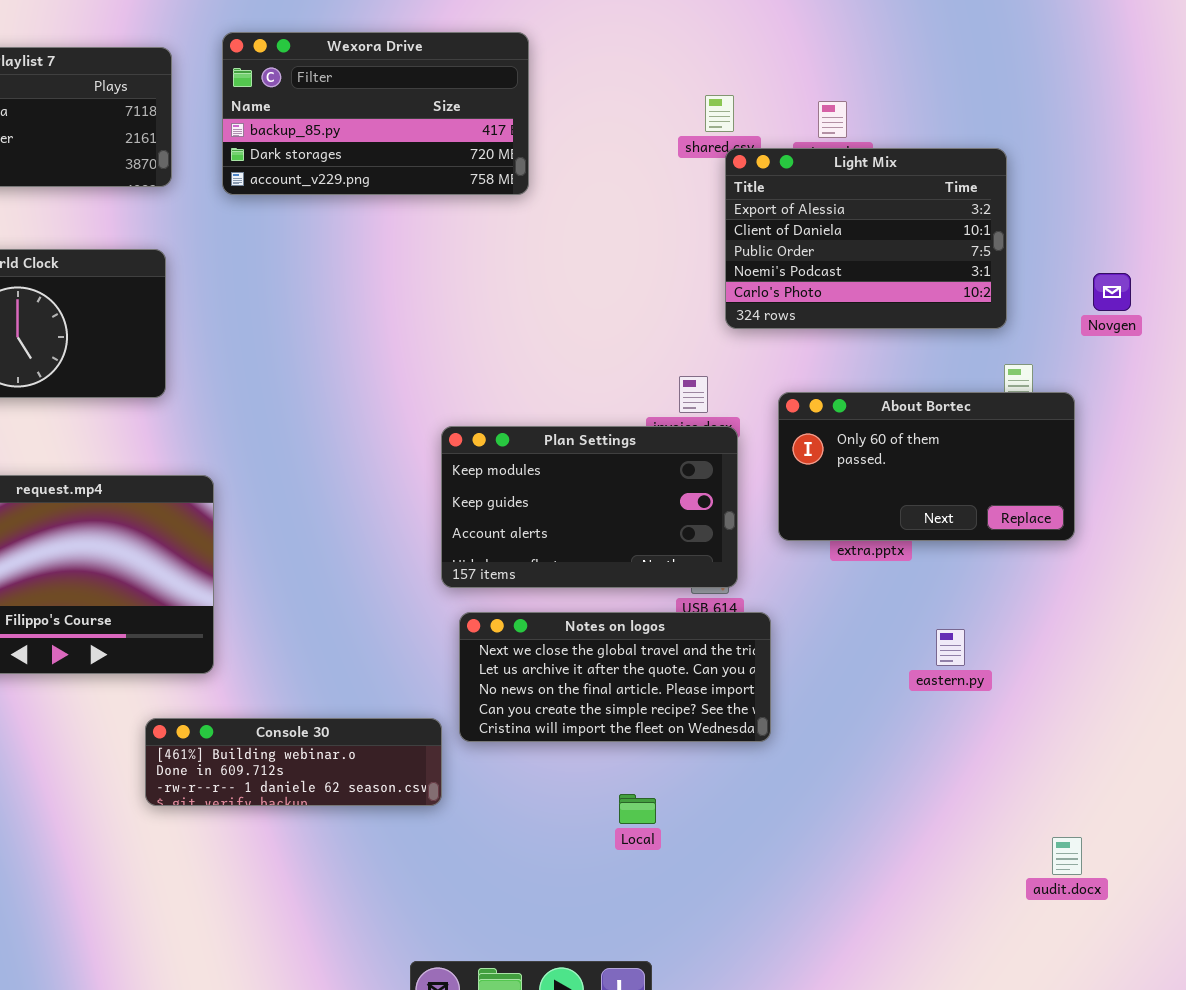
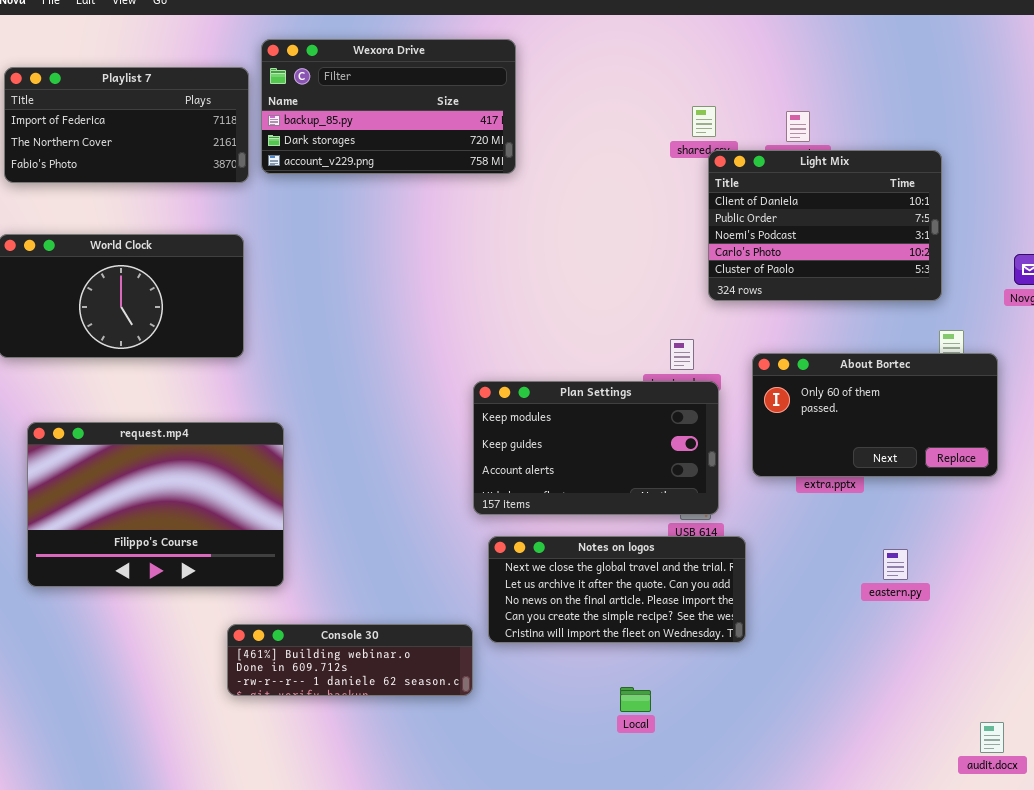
Wexora Drive: [222,32,529,195] -> [261,39,516,174], moved
Light Mix: [725,148,1007,329] -> [708,150,942,301], scrolled down 1 row

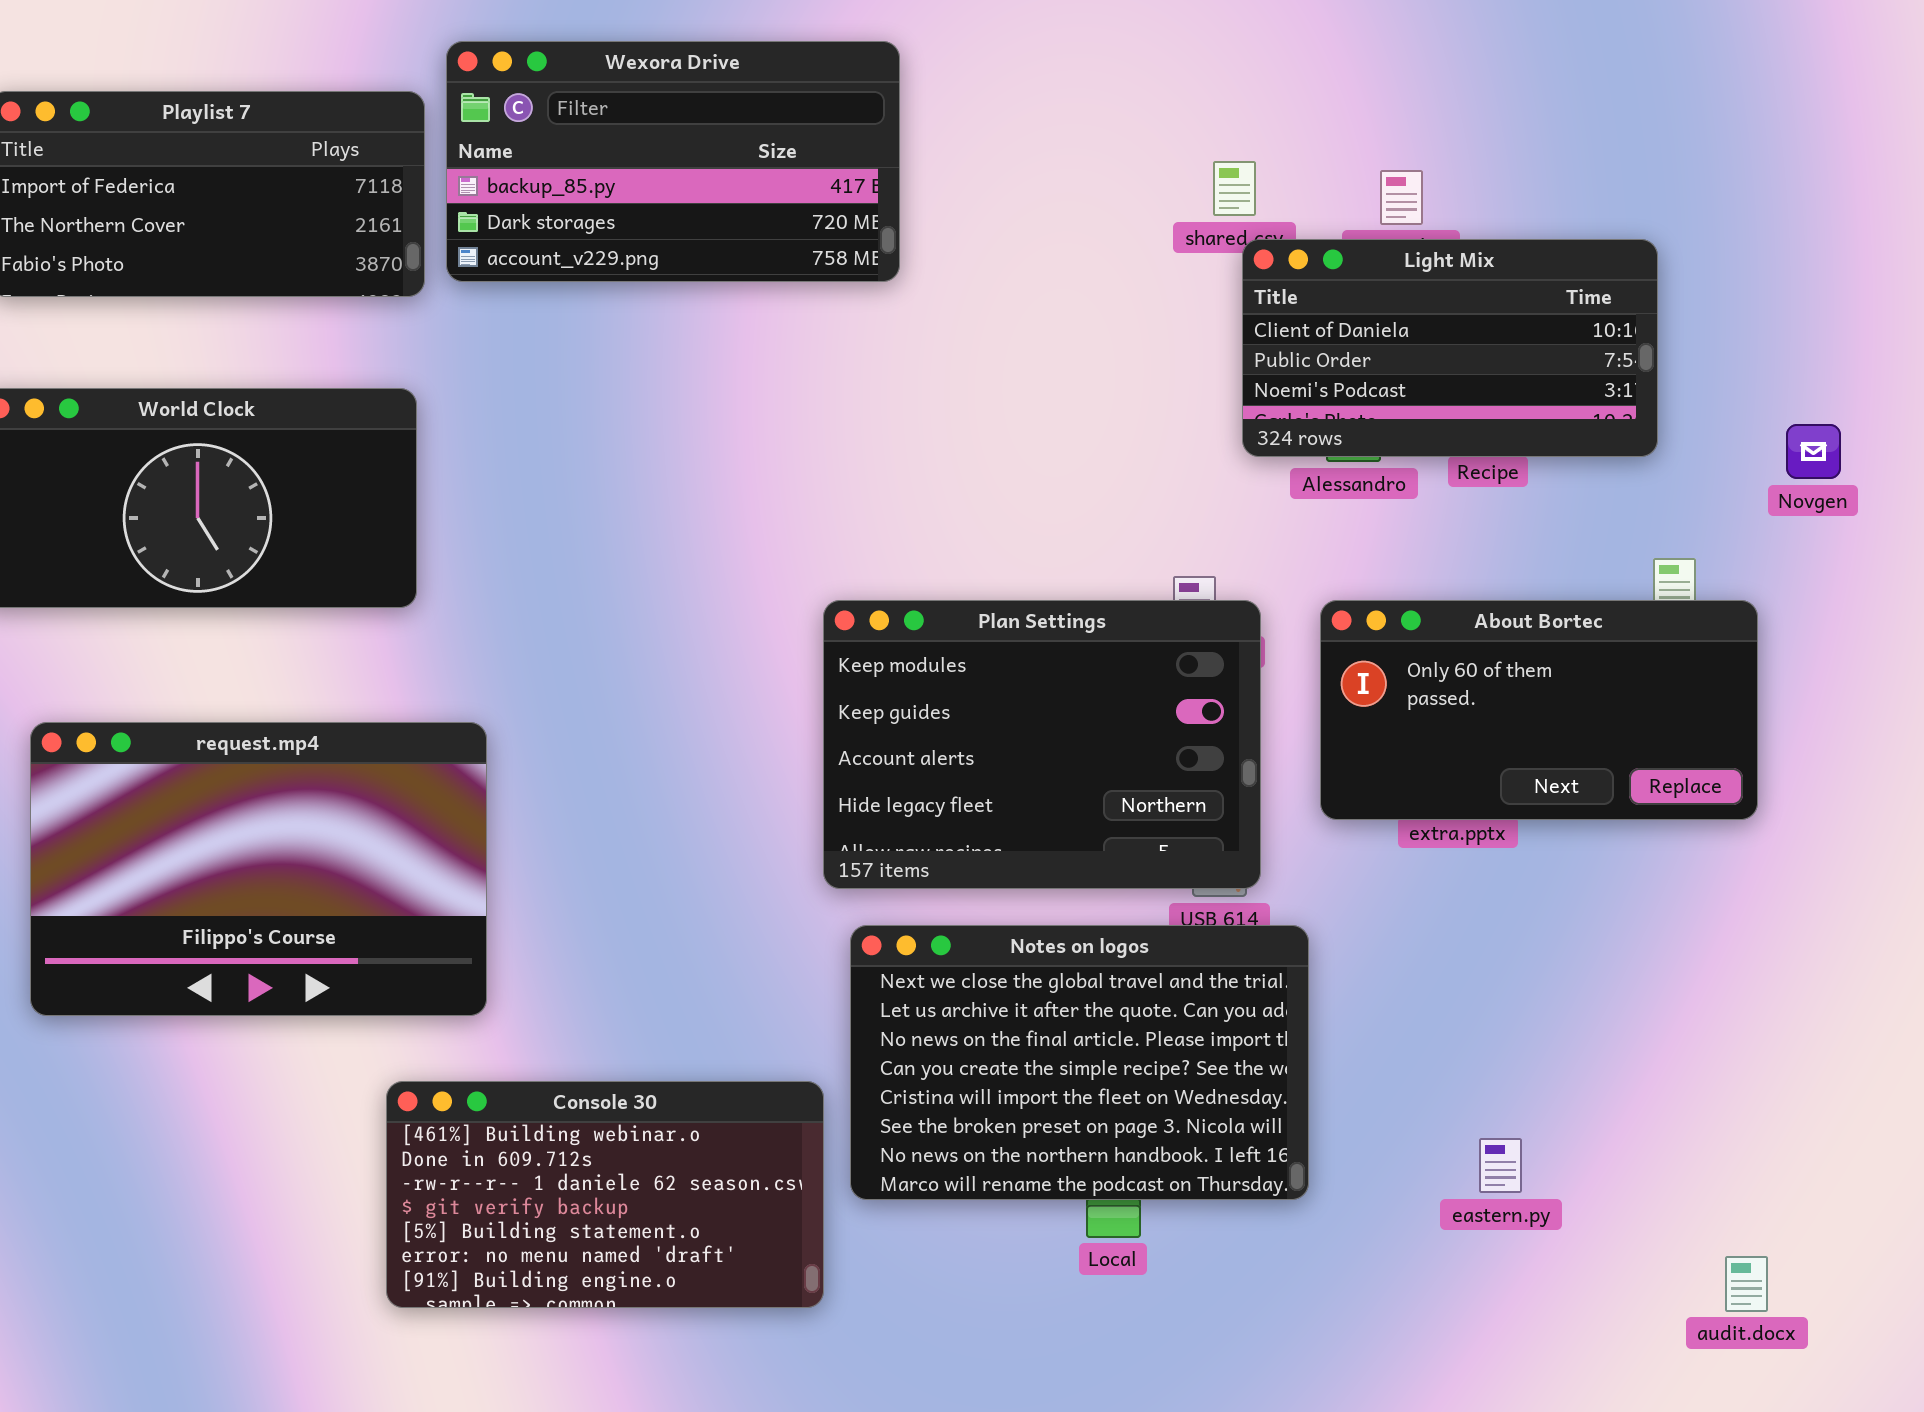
Light Mix: [708,150,942,301] -> [1242,239,1658,457], resized
Plan Settings: [473,381,719,515] -> [823,600,1261,889], resized
Notes on logos: [488,536,746,643] -> [850,925,1309,1200], resized
eastern.py: [883,549,908,580] -> [1479,1138,1522,1193], moved
Console 30: [227,624,473,696] -> [386,1081,824,1308], resized

